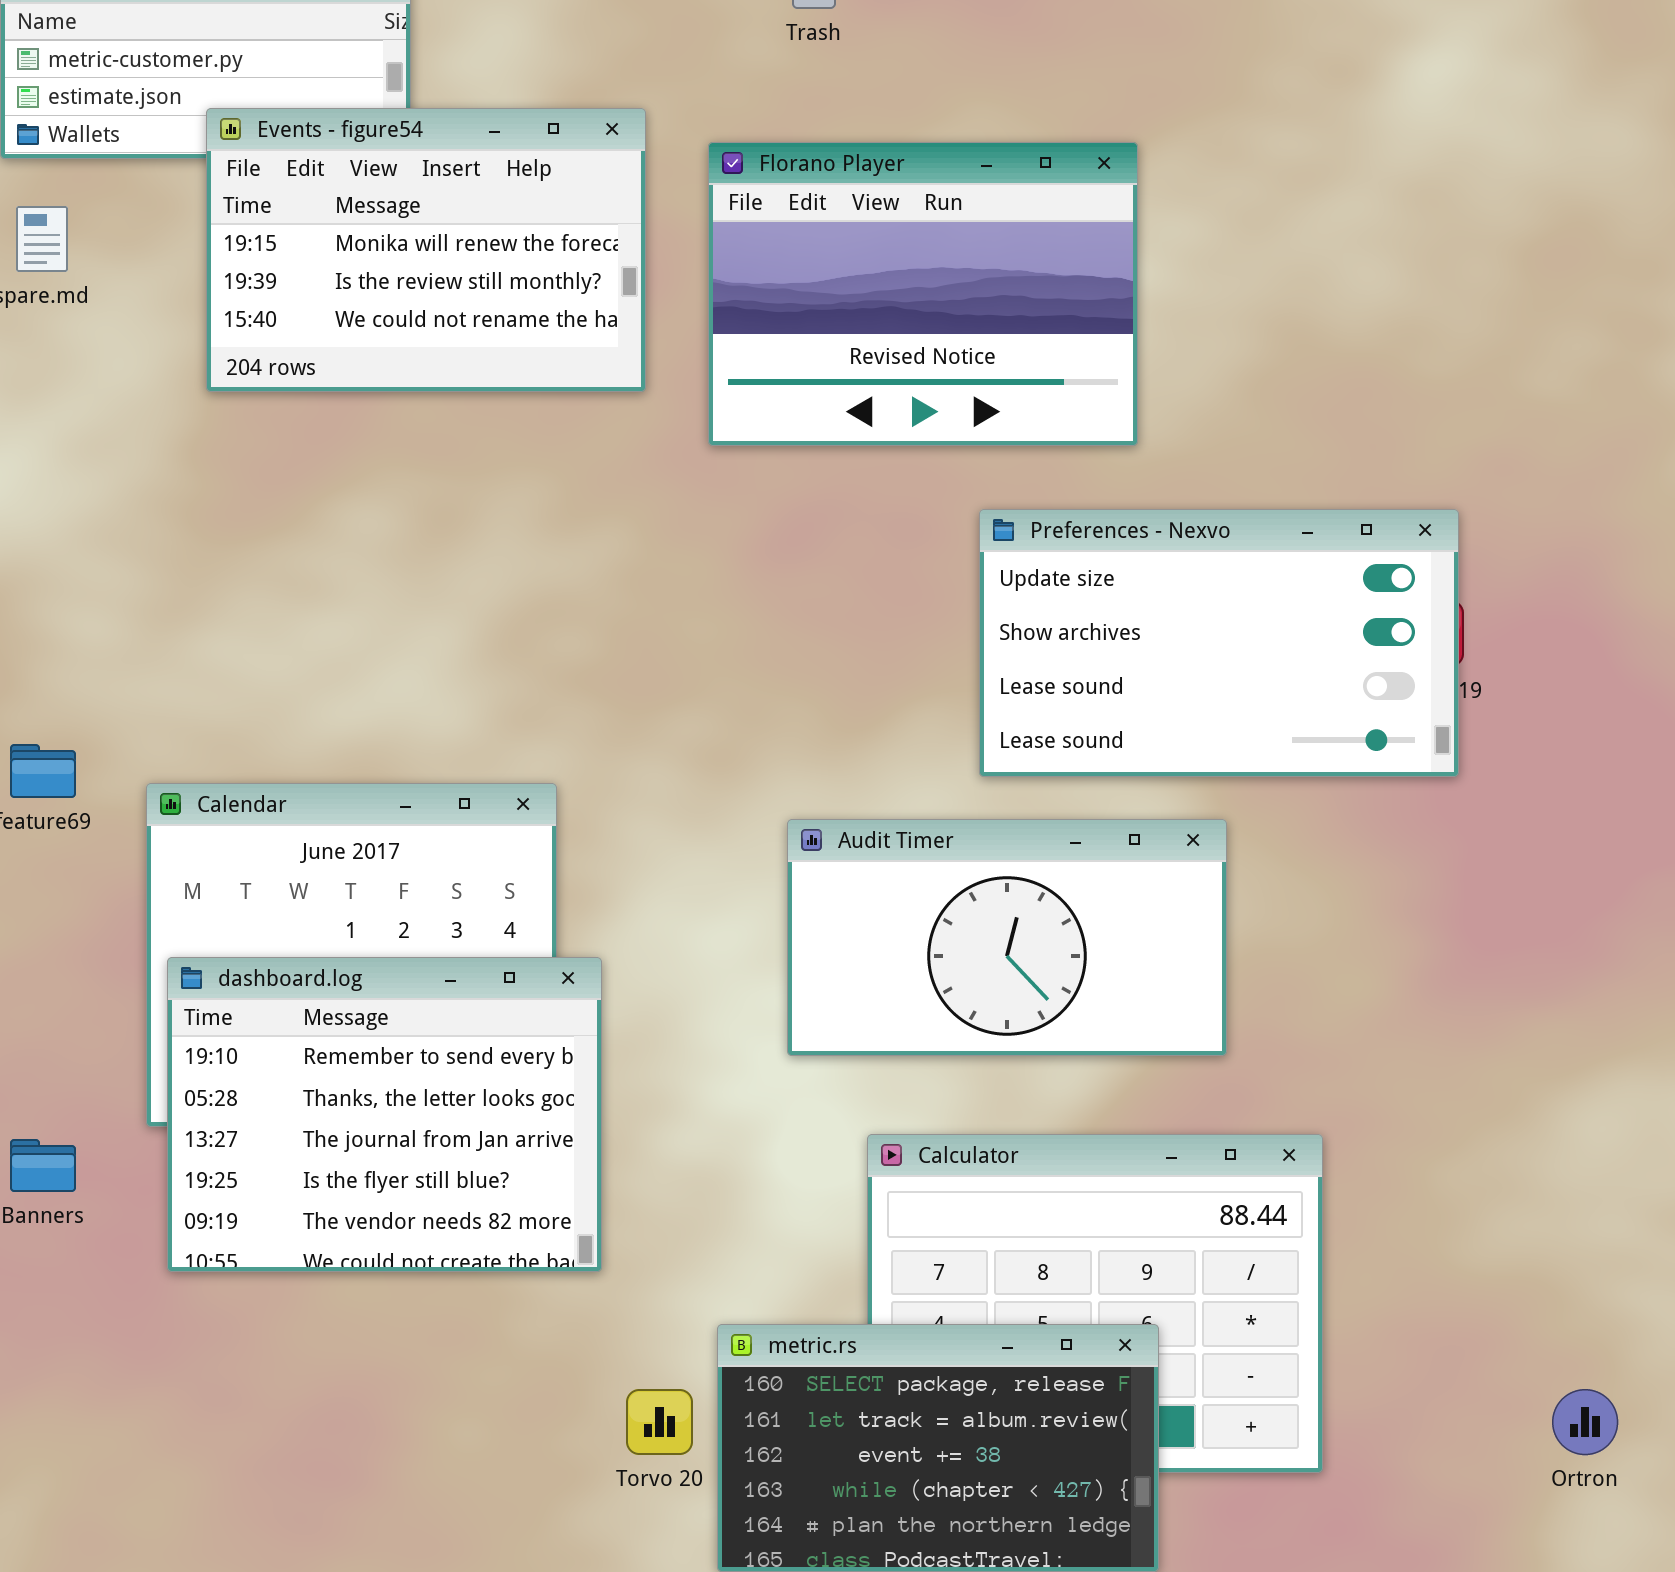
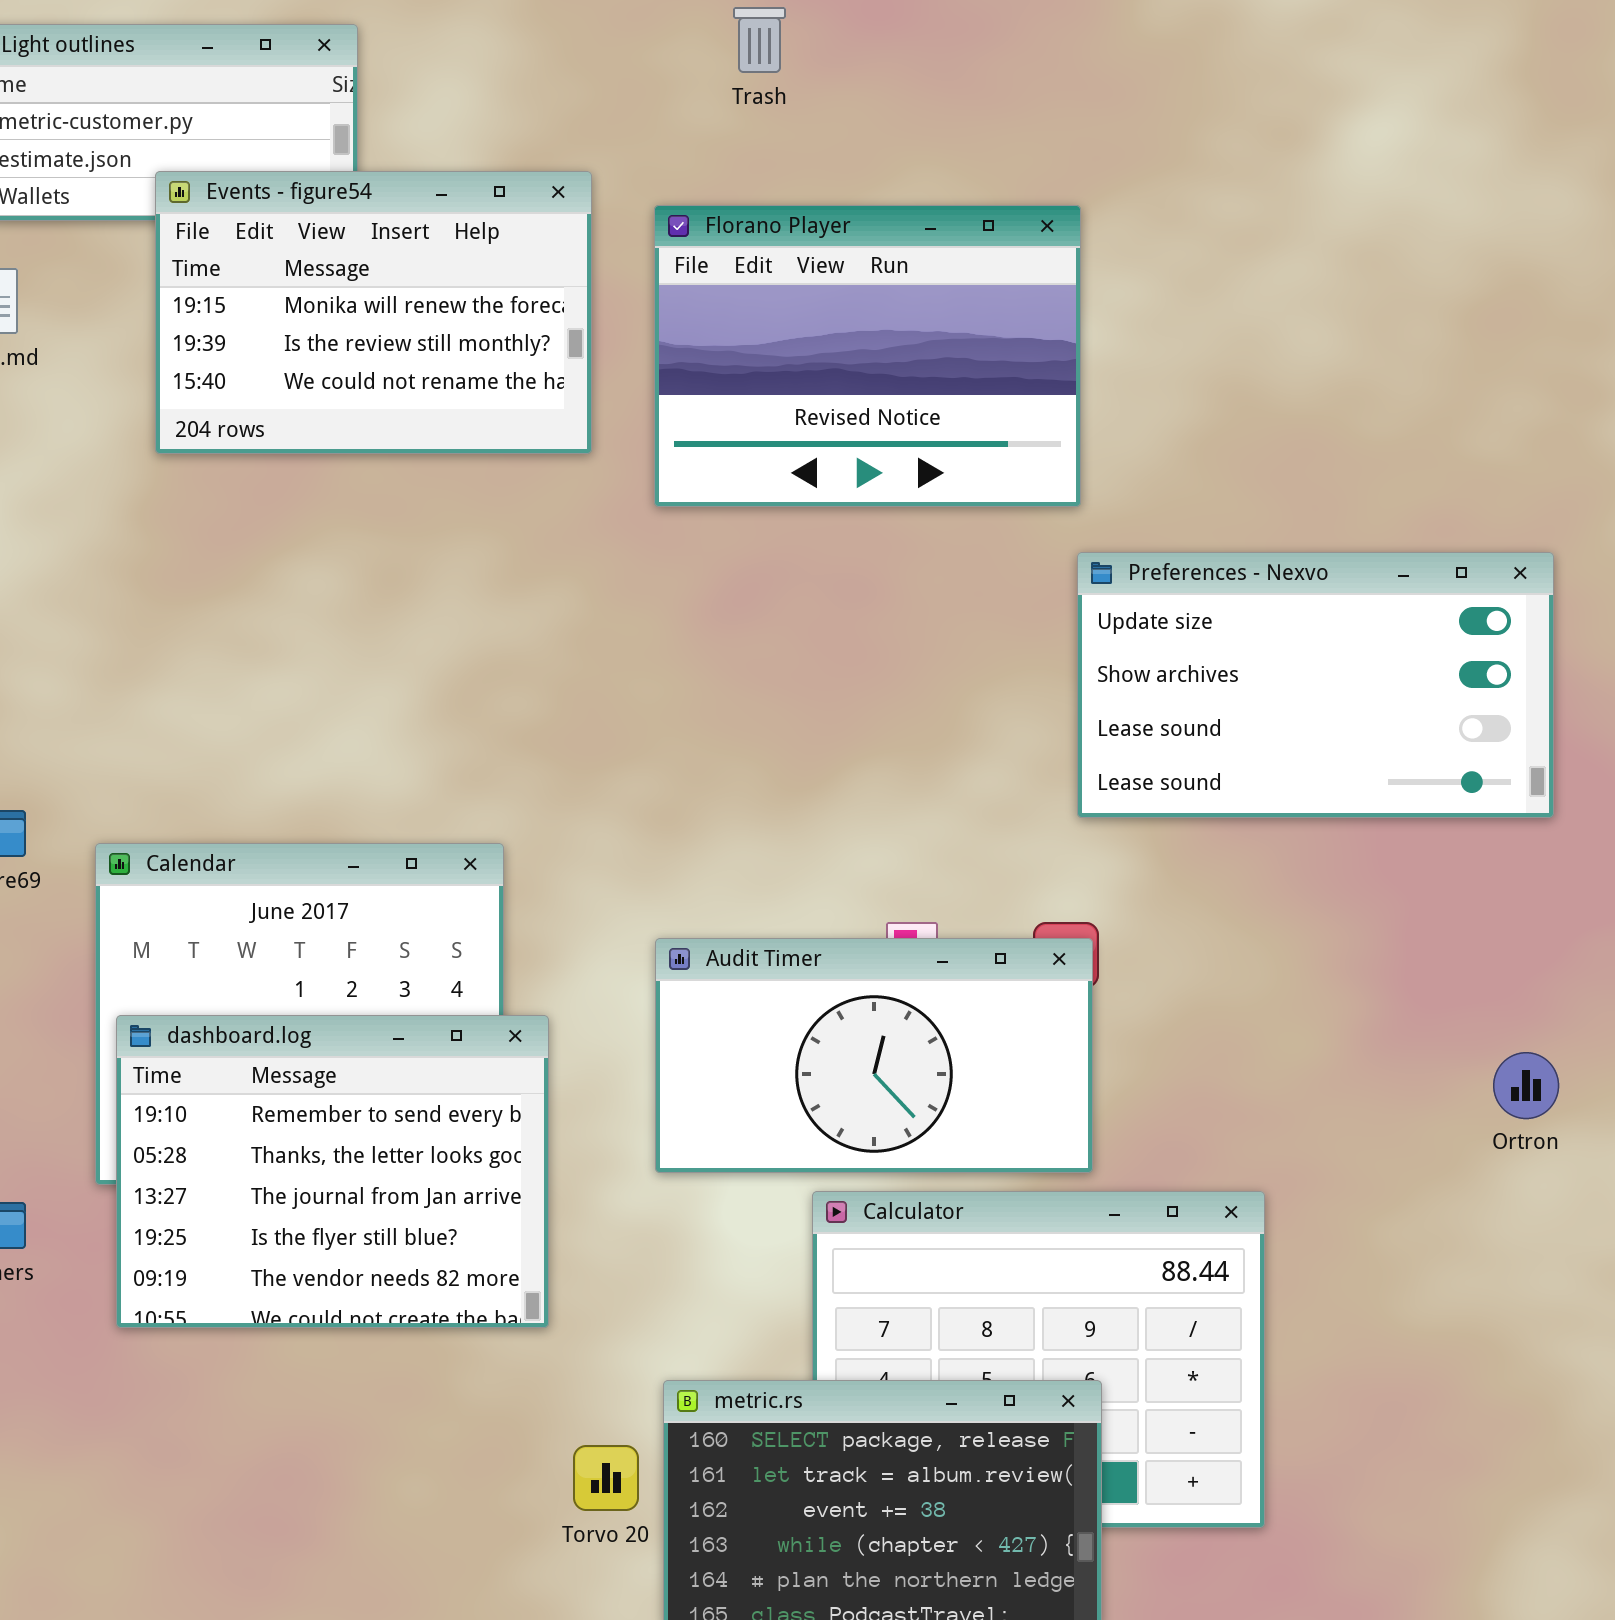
Preferences - Nexvo: [979,509,1459,777] -> [1077,552,1554,818], moved
Audit Timer: [787,819,1227,1056] -> [655,938,1093,1173], moved
Ortron: [1552,1389,1618,1455] -> [1493,1052,1559,1119], moved

